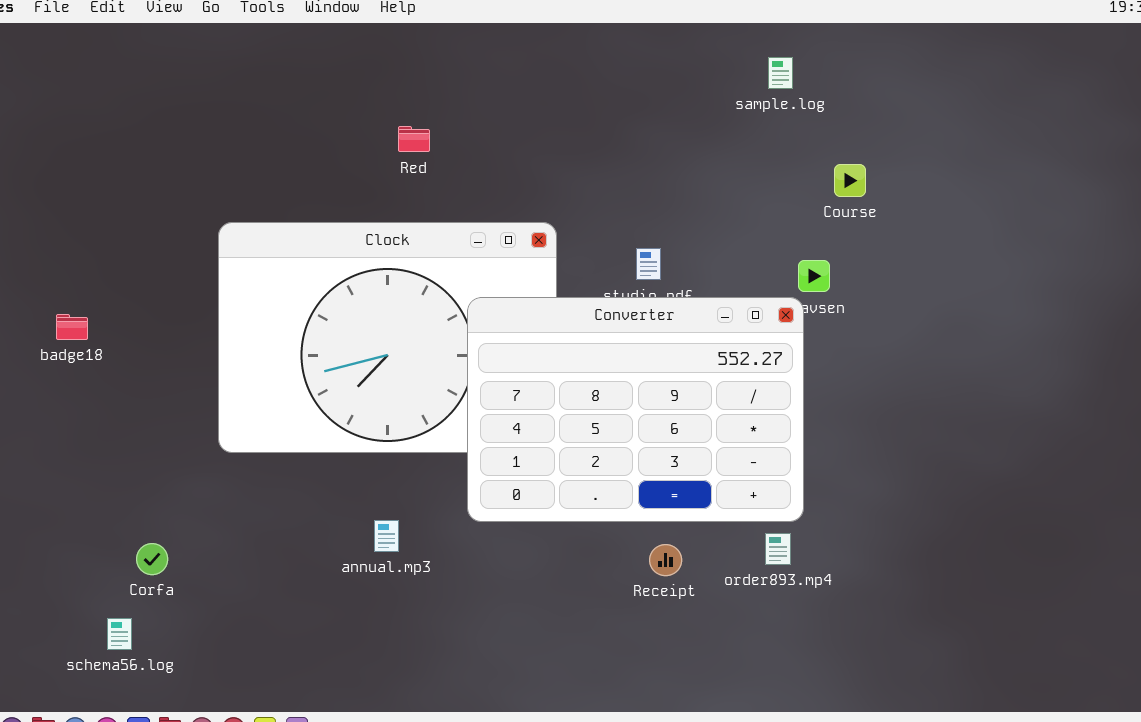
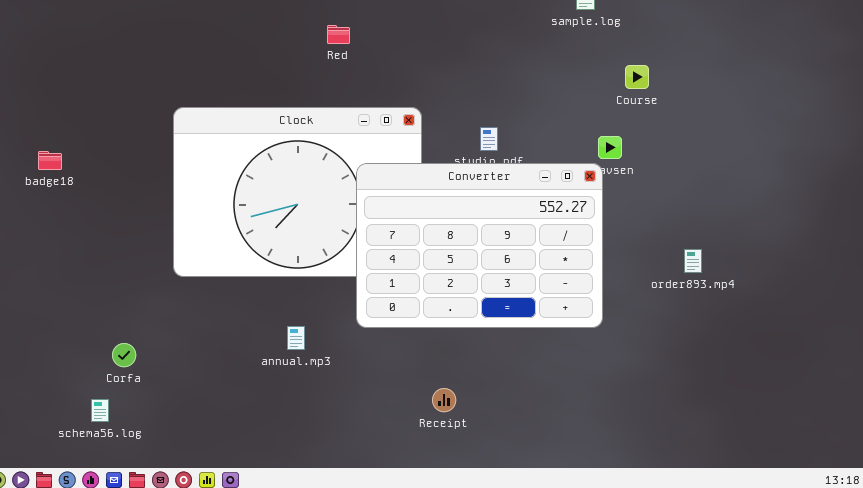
Red: [398,126,430,152] -> [327,25,350,44], moved
badge18: [56,314,88,340] -> [38,151,62,170], moved
order893.mp4: [765,533,791,565] -> [684,249,702,273], moved
Receipt: [649,544,682,576] -> [432,388,456,412], moved

